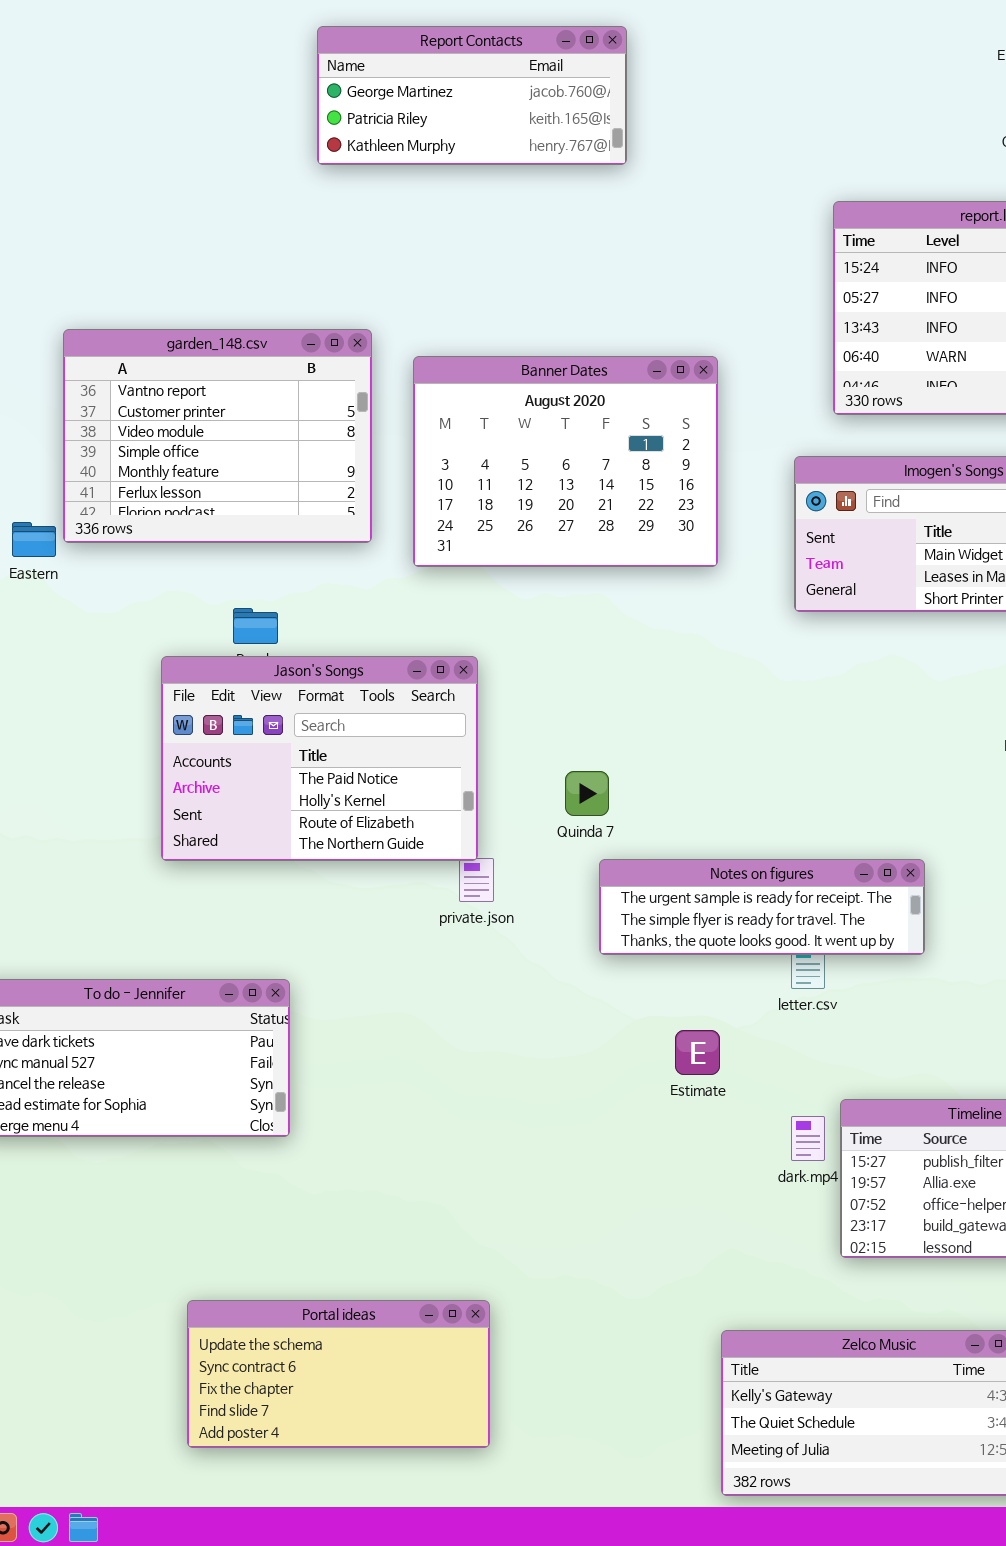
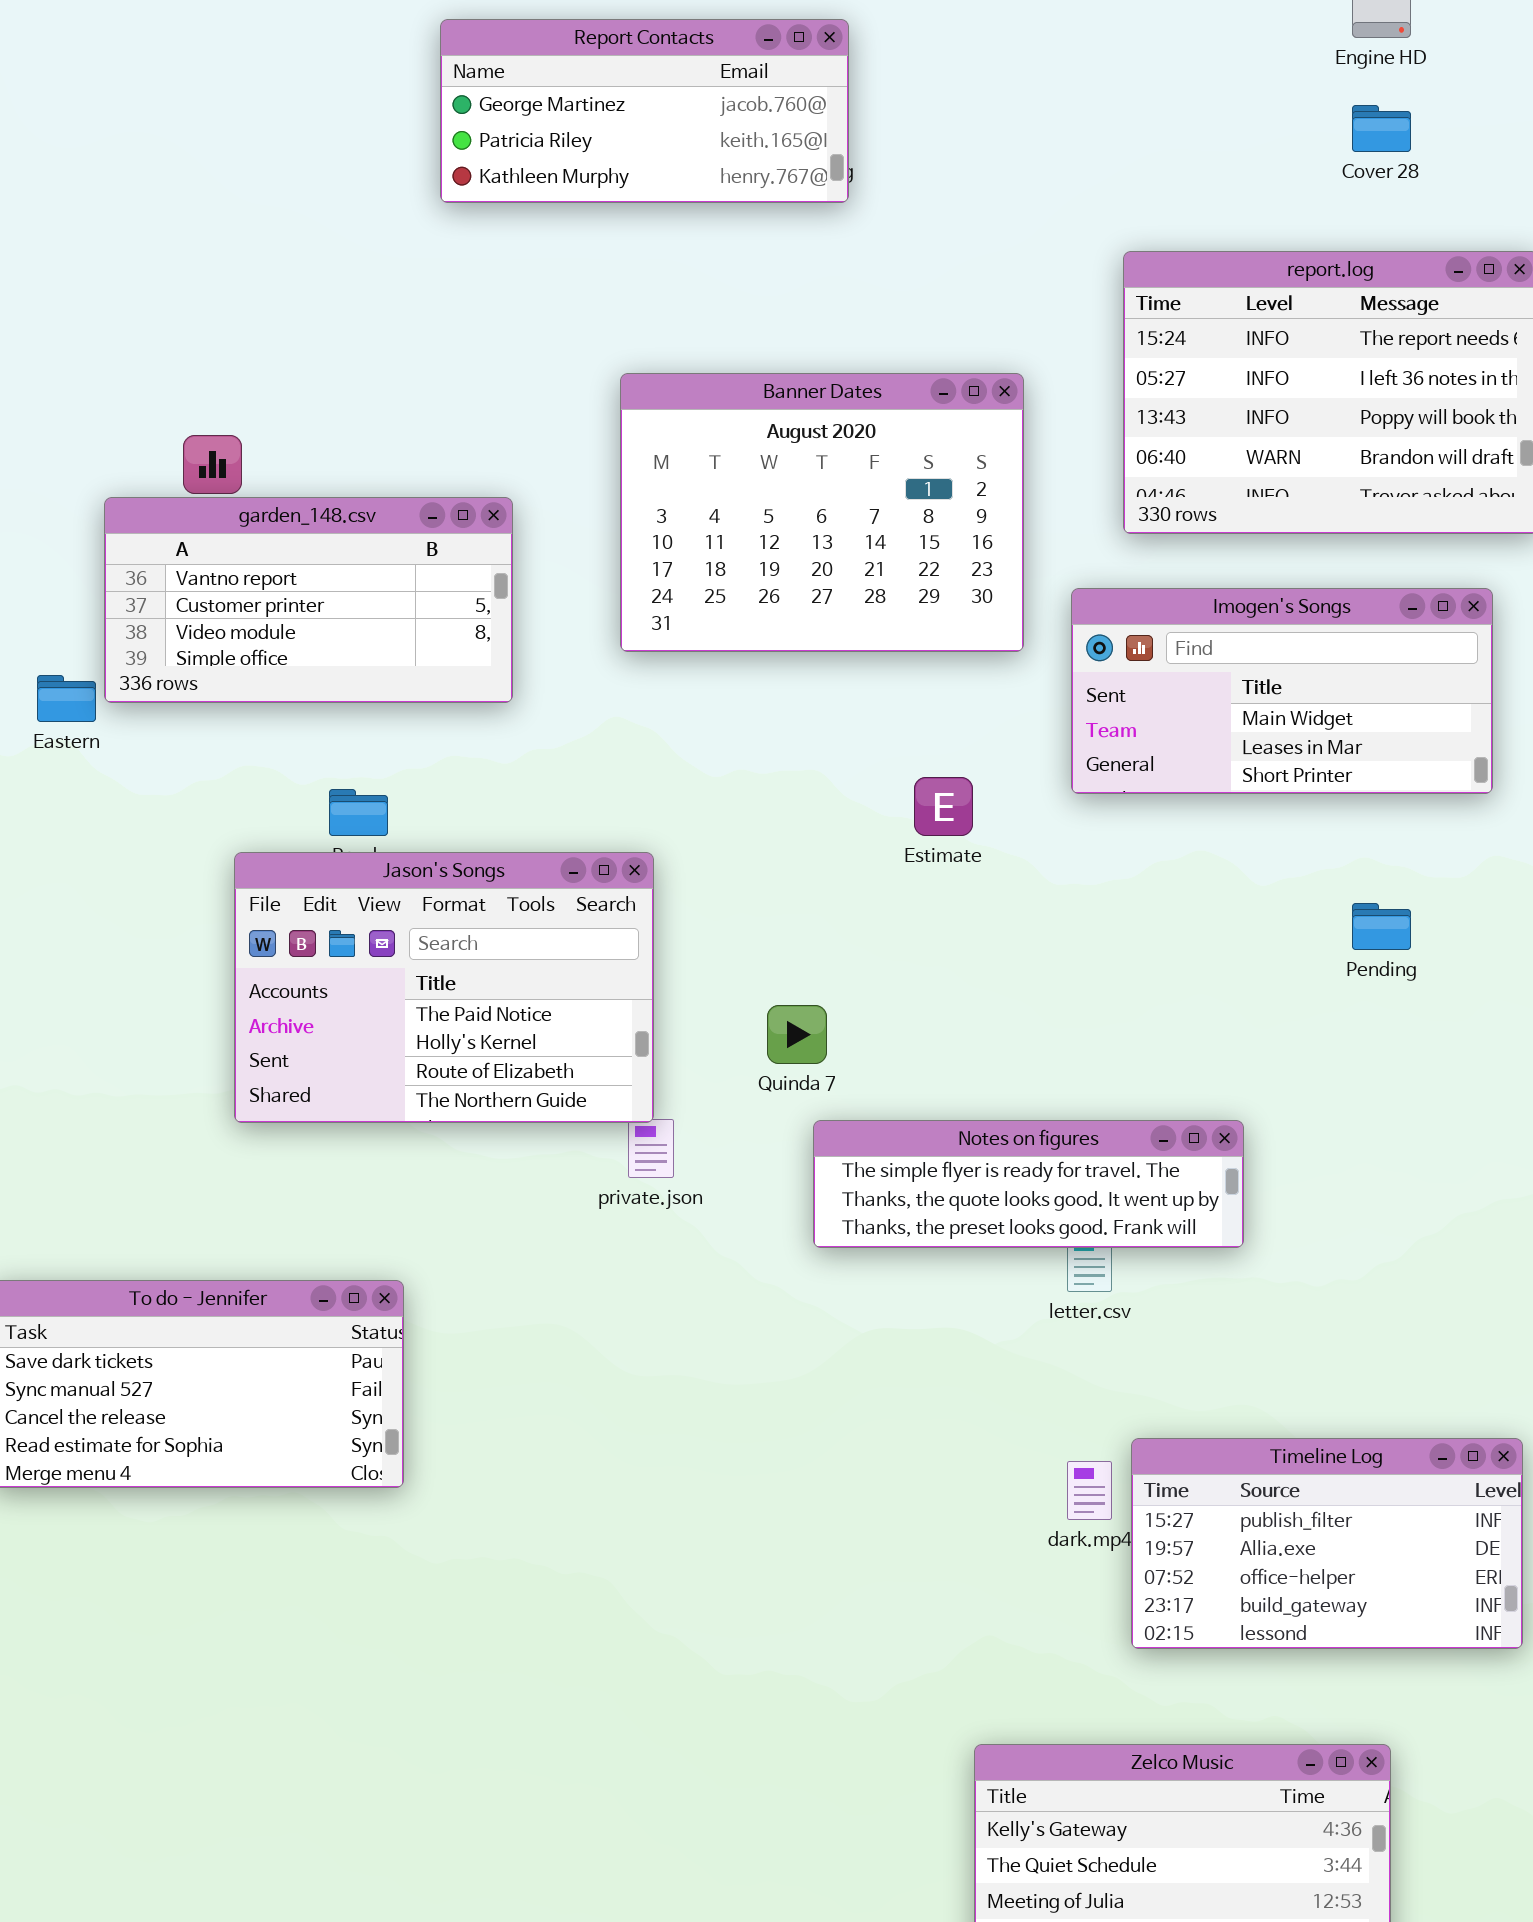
garden_148.csv: [63,329,372,543] -> [104,497,513,703], resized
Banner Dates: [413,356,718,567] -> [620,373,1024,652], moved
Notes on figures: [599,859,925,955] -> [813,1120,1244,1248], scrolled down 1 row
Estimate: [675,1030,720,1075] -> [914,777,973,836], moved
Portal ideas: [187,1300,490,1448] -> none, closed

